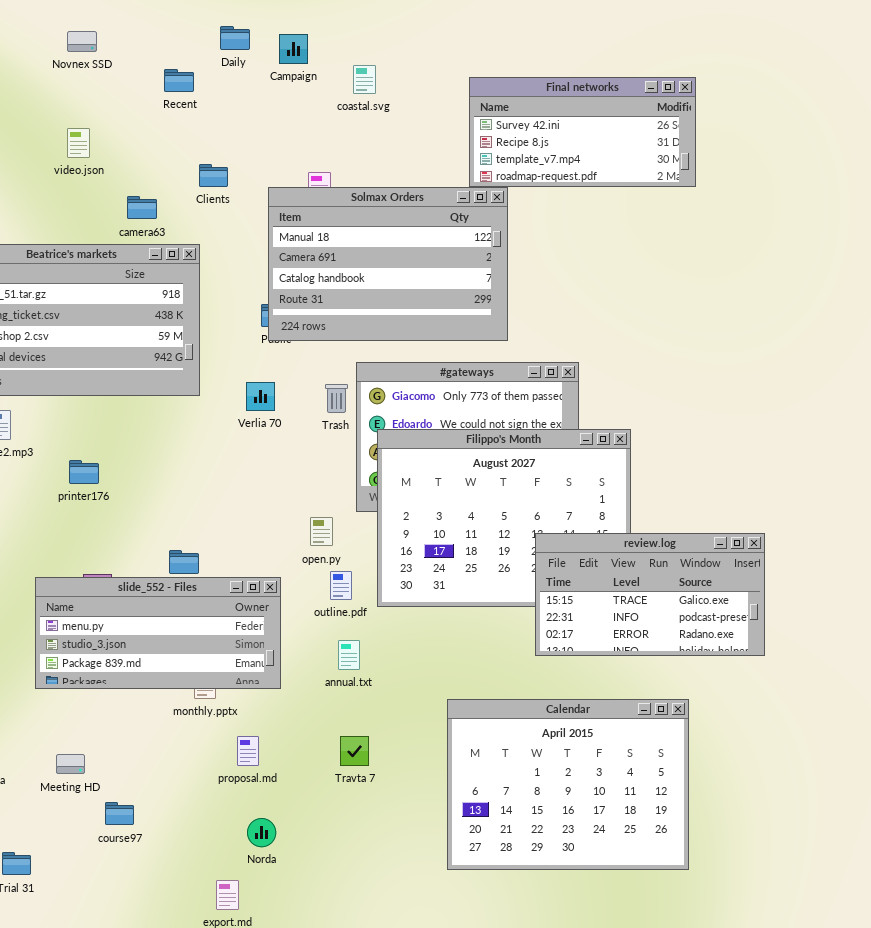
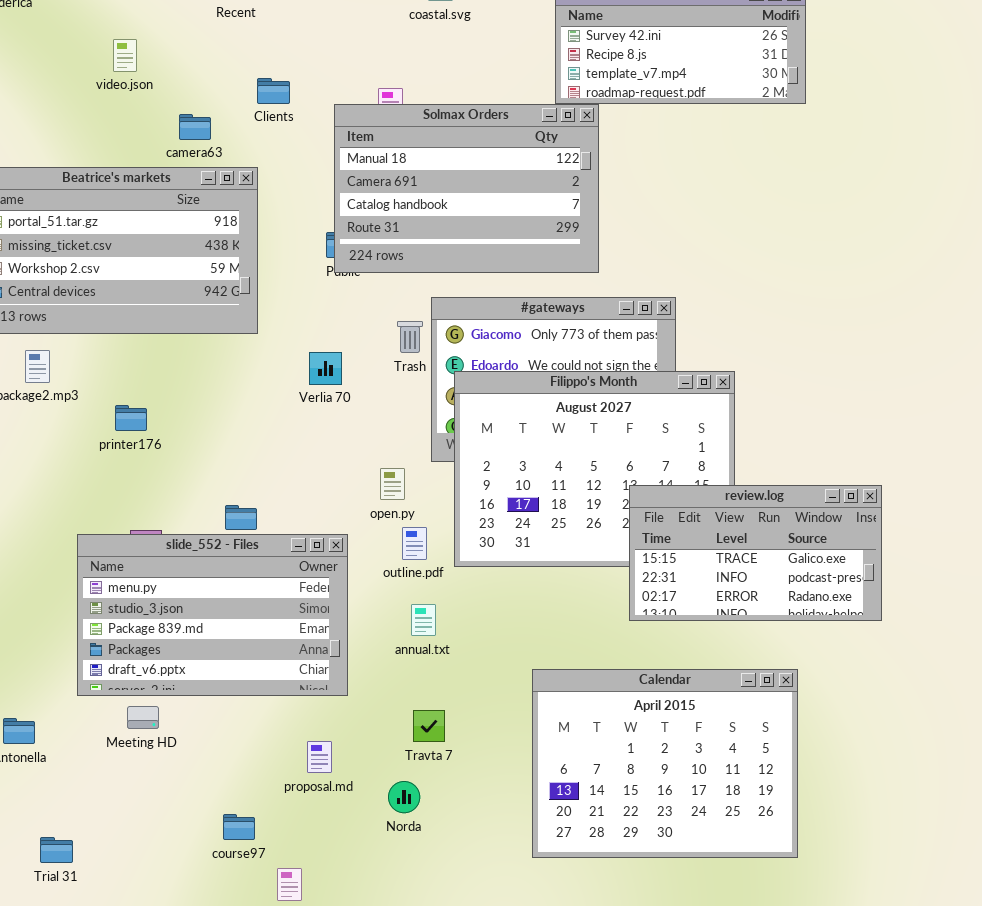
Verlia 70: [246,382,275,411] -> [309,352,342,385], moved
slide_552 - Files: [35,577,281,689] -> [77,534,348,696], resized
proposal.md: [237,736,259,766] -> [307,741,332,773], moved
Meeting HD: [56,754,85,774] -> [127,706,159,729], moved
course97: [105,802,134,825] -> [223,814,255,840], moved
Norda: [247,818,276,847] -> [388,781,420,813], moved

